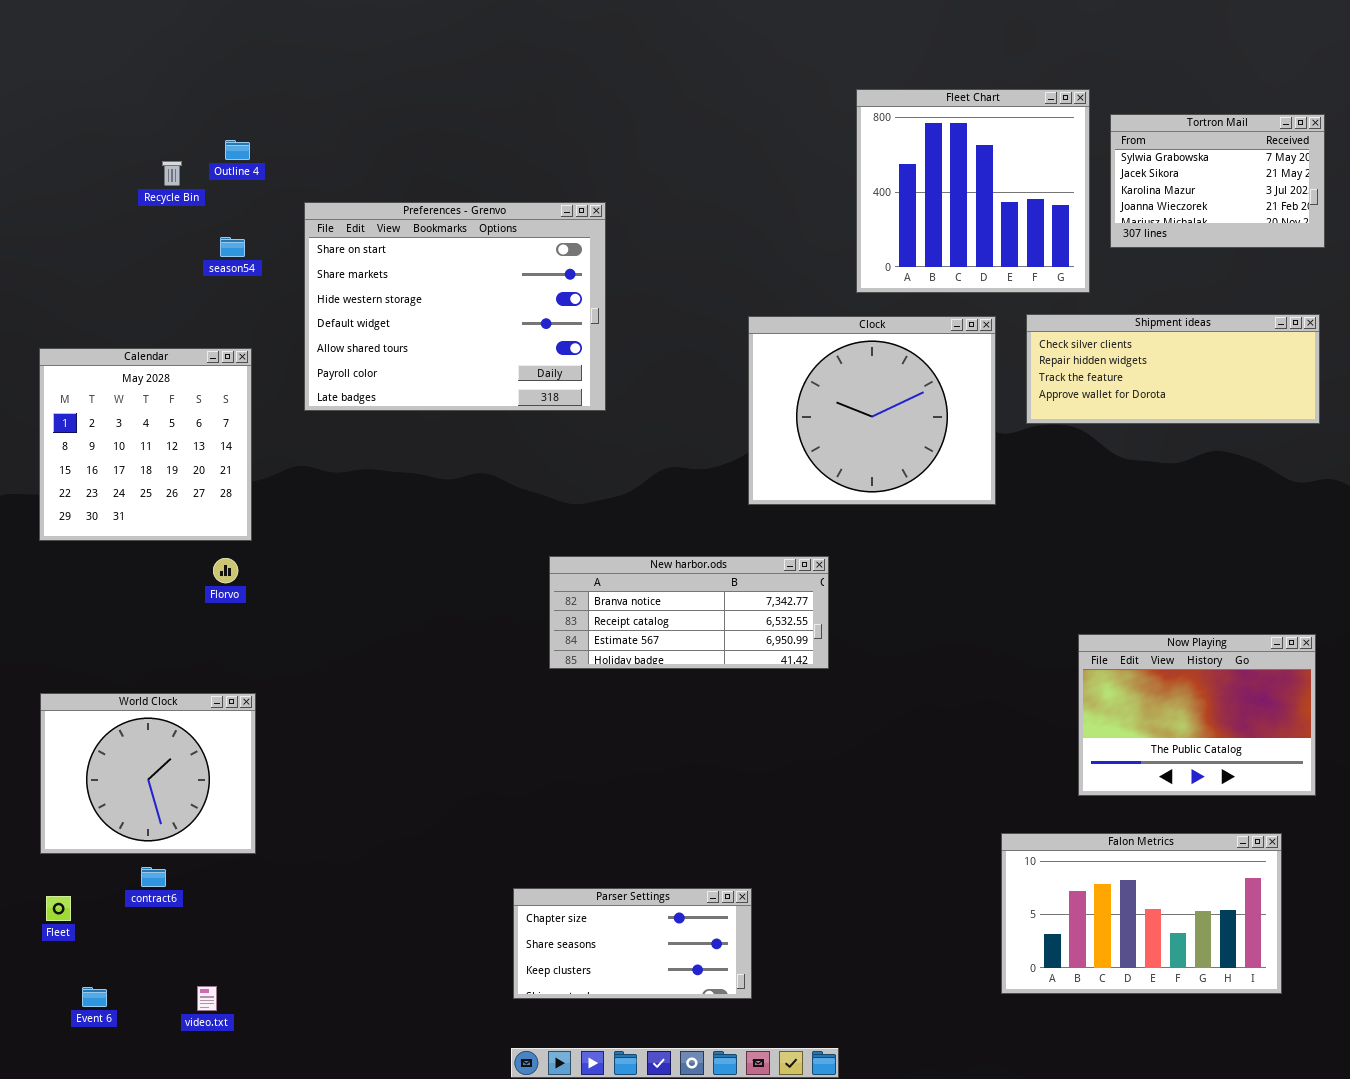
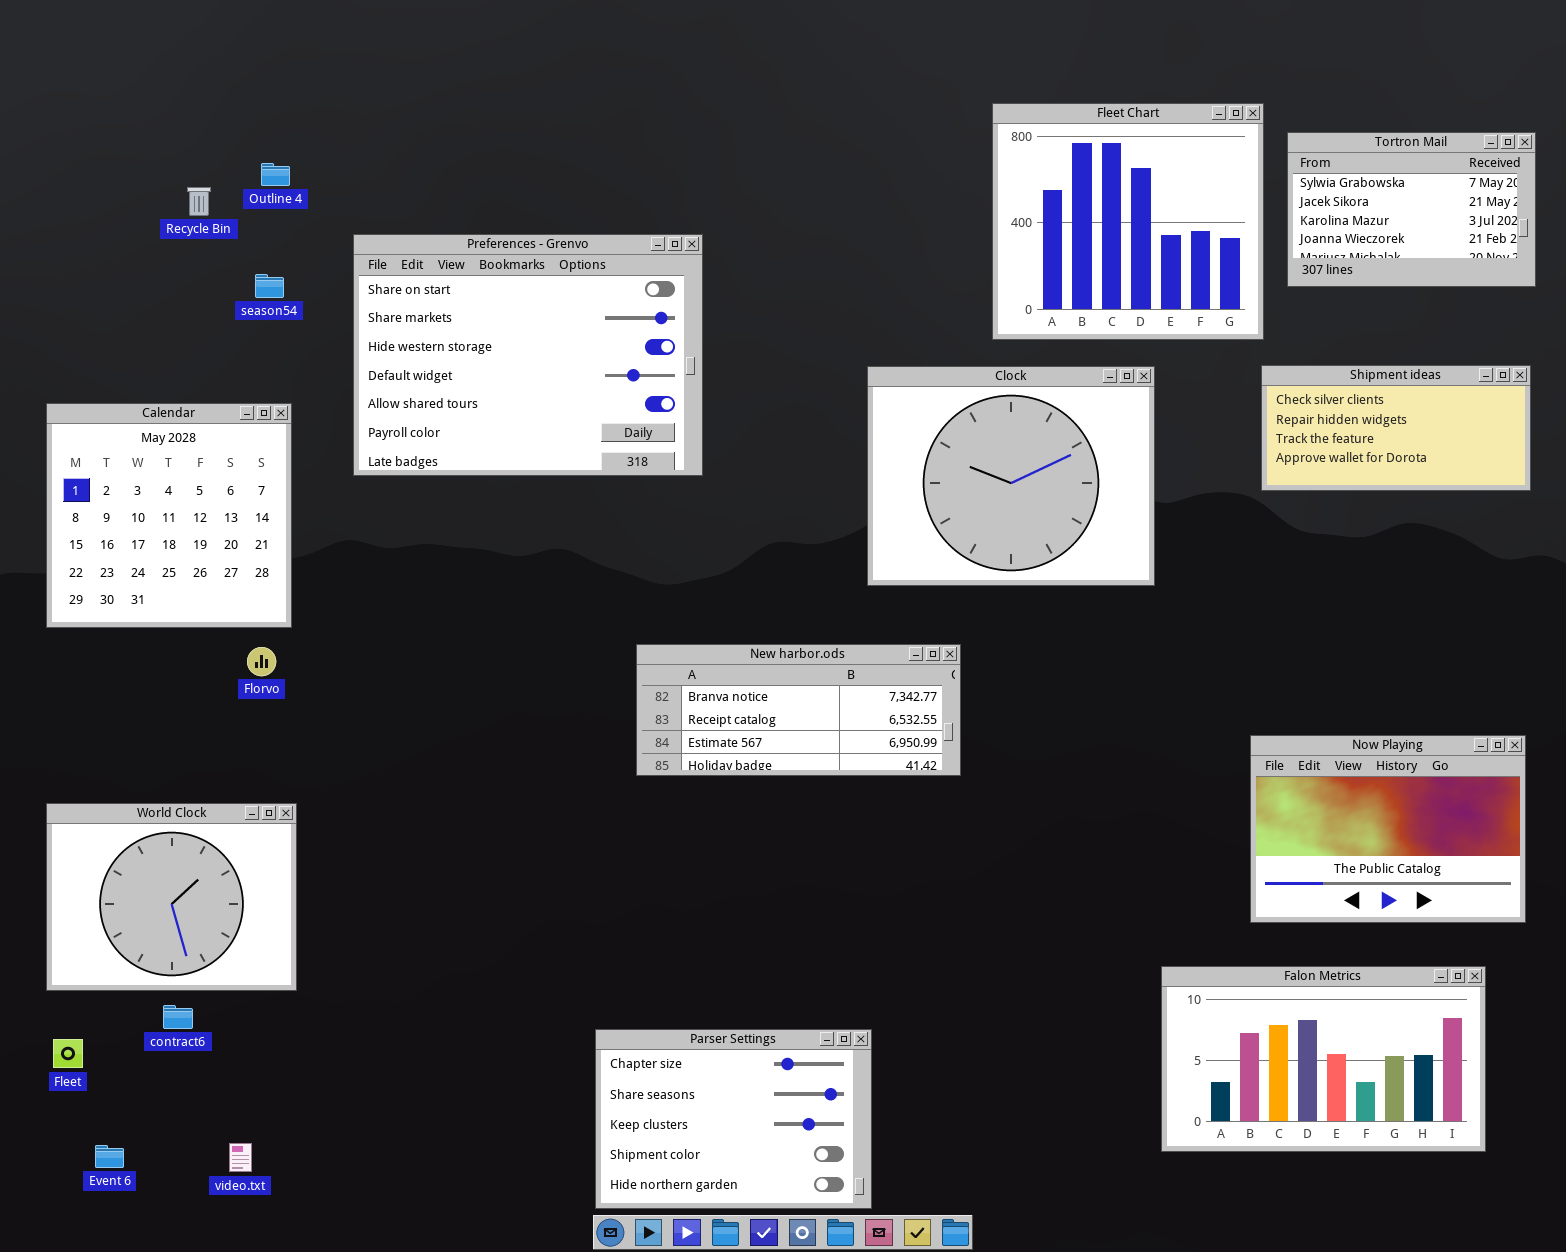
Shipment ideas: [1026,314,1320,424] -> [1261,365,1531,491], resized
Parser Settings: [513,888,752,999] -> [595,1029,872,1209], resized

